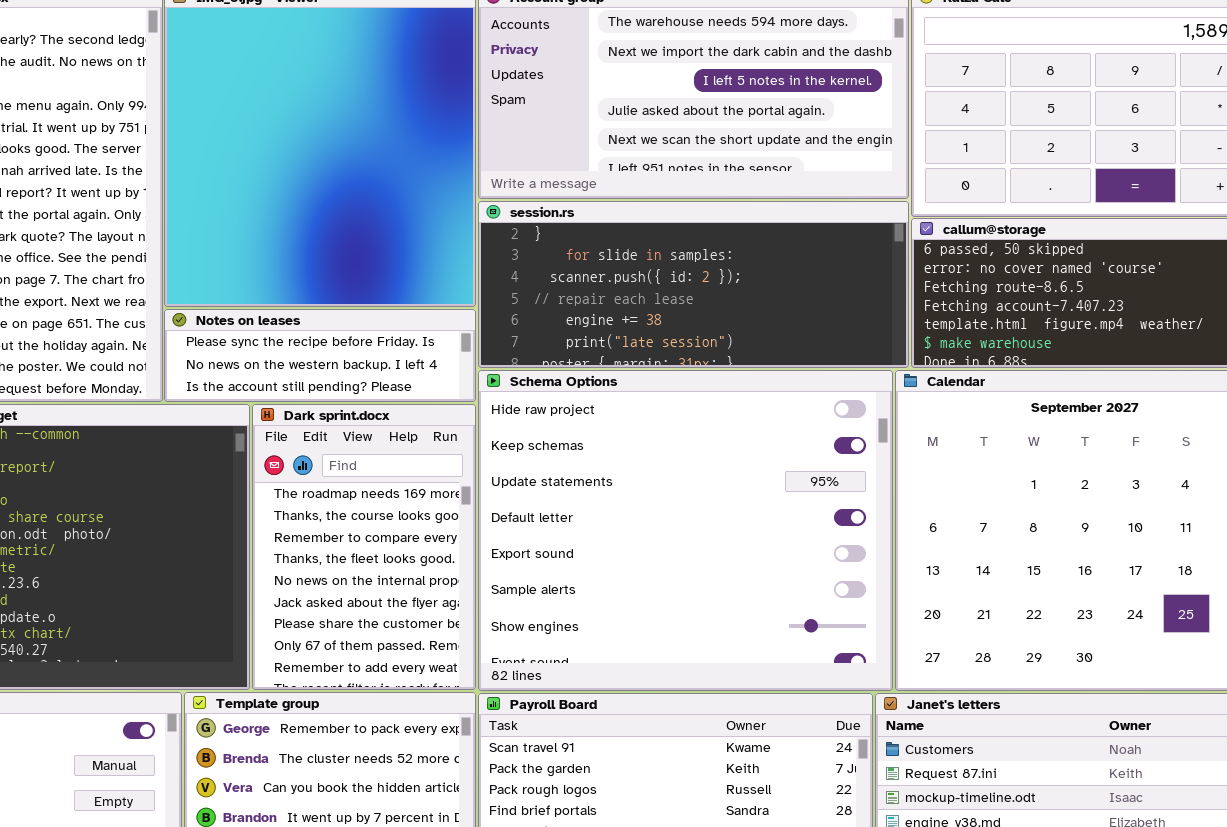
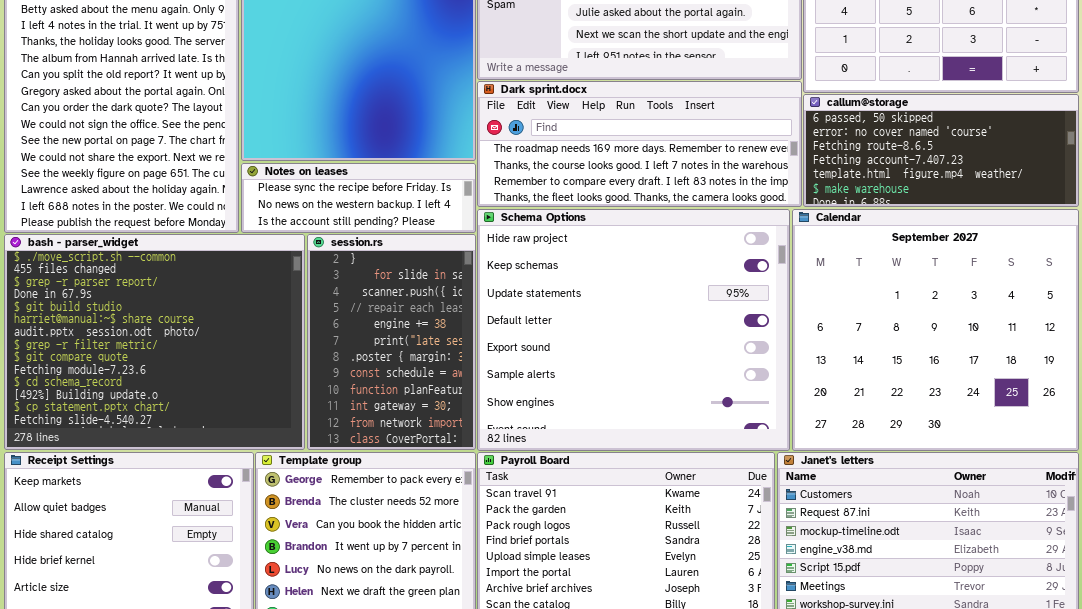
session.rs: [478,201,909,368] -> [307,234,476,450], moved, resized
Dark sprint.docx: [252,404,476,690] -> [477,81,802,207], moved, resized

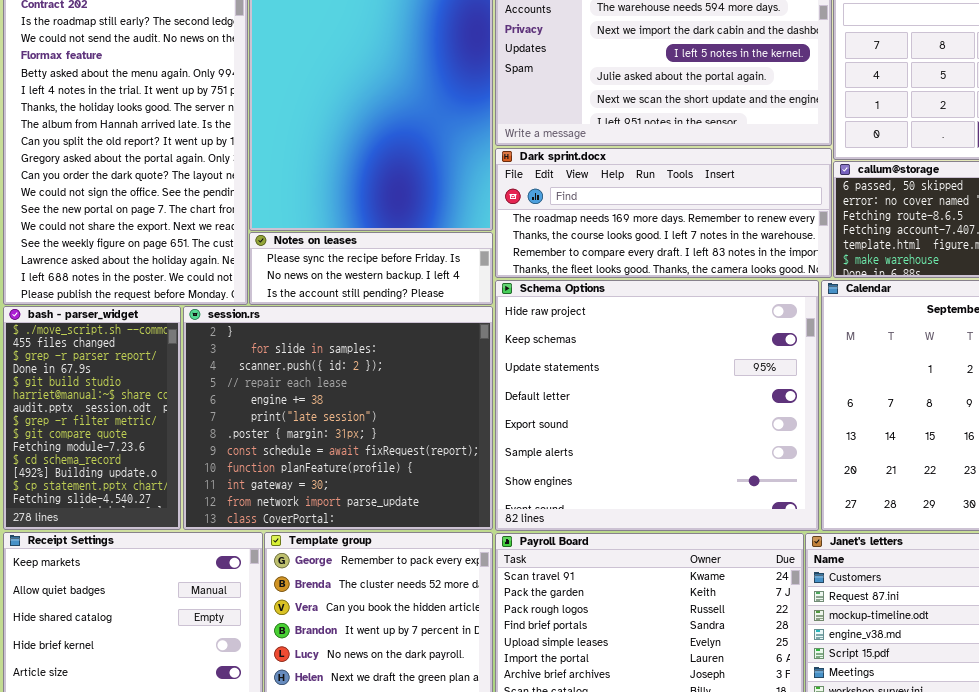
bash - parser_widget: [4,234,305,450] -> [3,306,181,530], resized
session.rs: [307,234,476,450] -> [183,306,493,530], resized

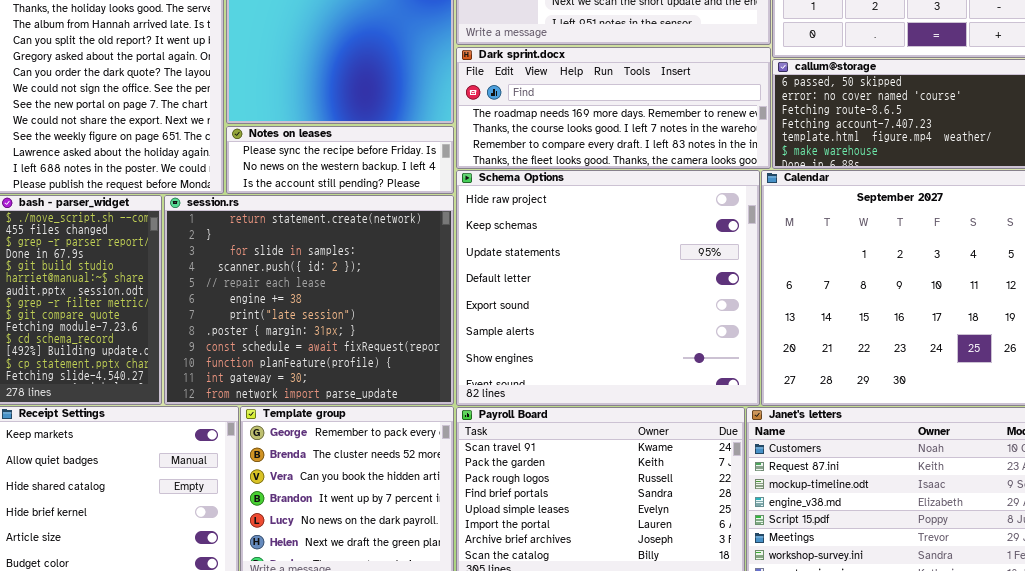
session.rs: [183,306,493,530] -> [164,195,454,405], scrolled up 1 row

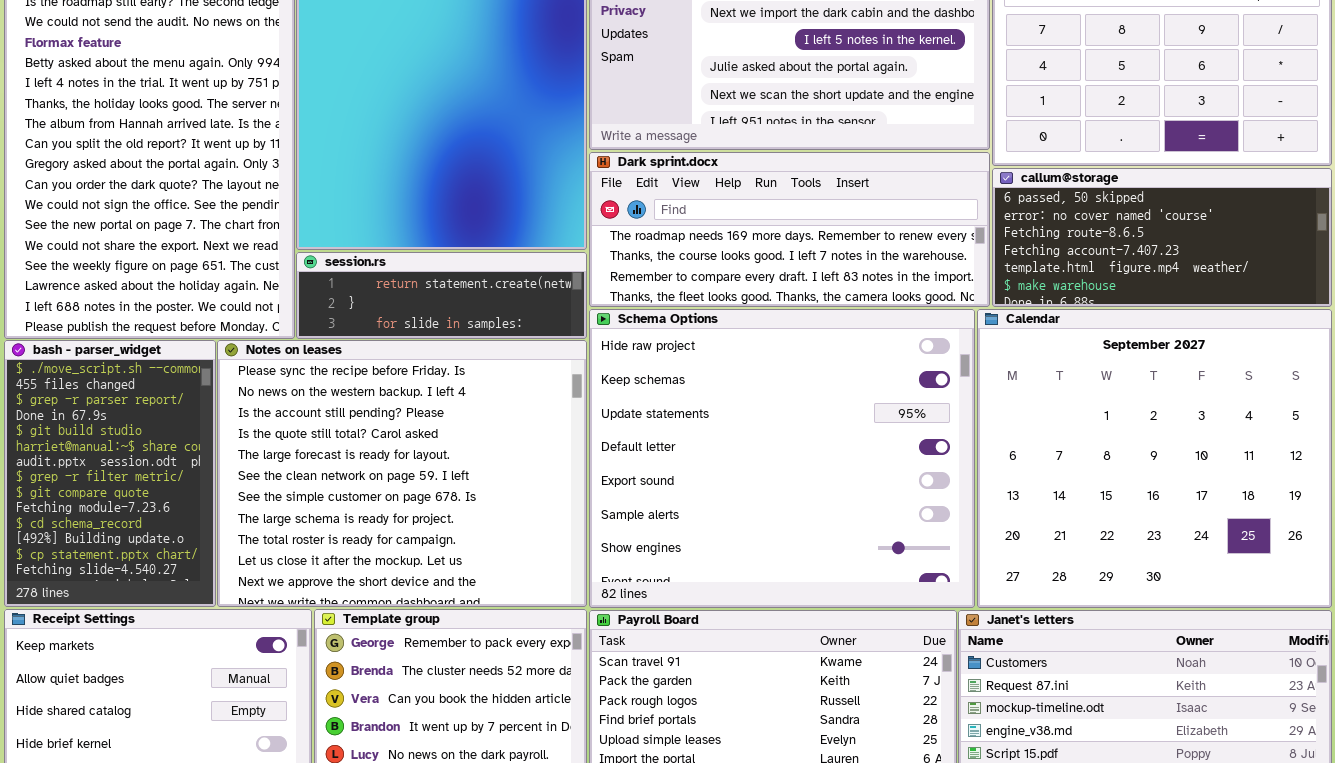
Notes on leases: [226,126,454,194] -> [217,340,587,607], moved, resized
session.rs: [164,195,454,405] -> [296,252,587,339], moved, resized

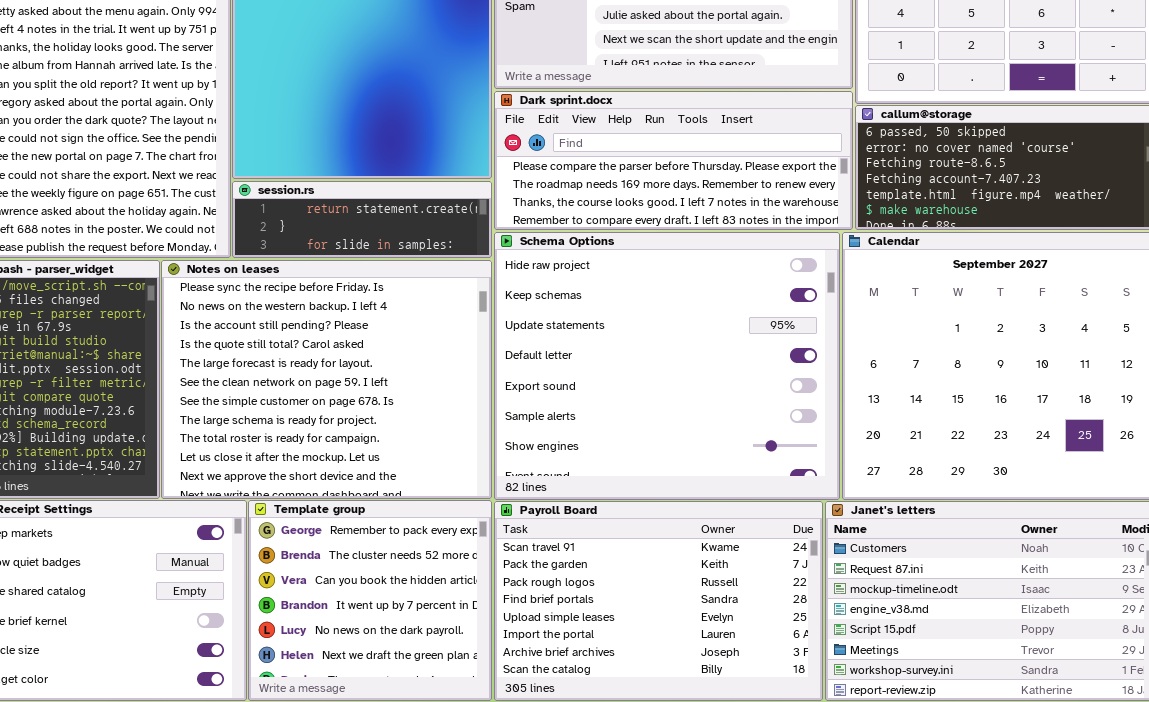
Dark sprint.docx: [589,152,990,307] -> [494,91,853,230], scrolled up 1 row

